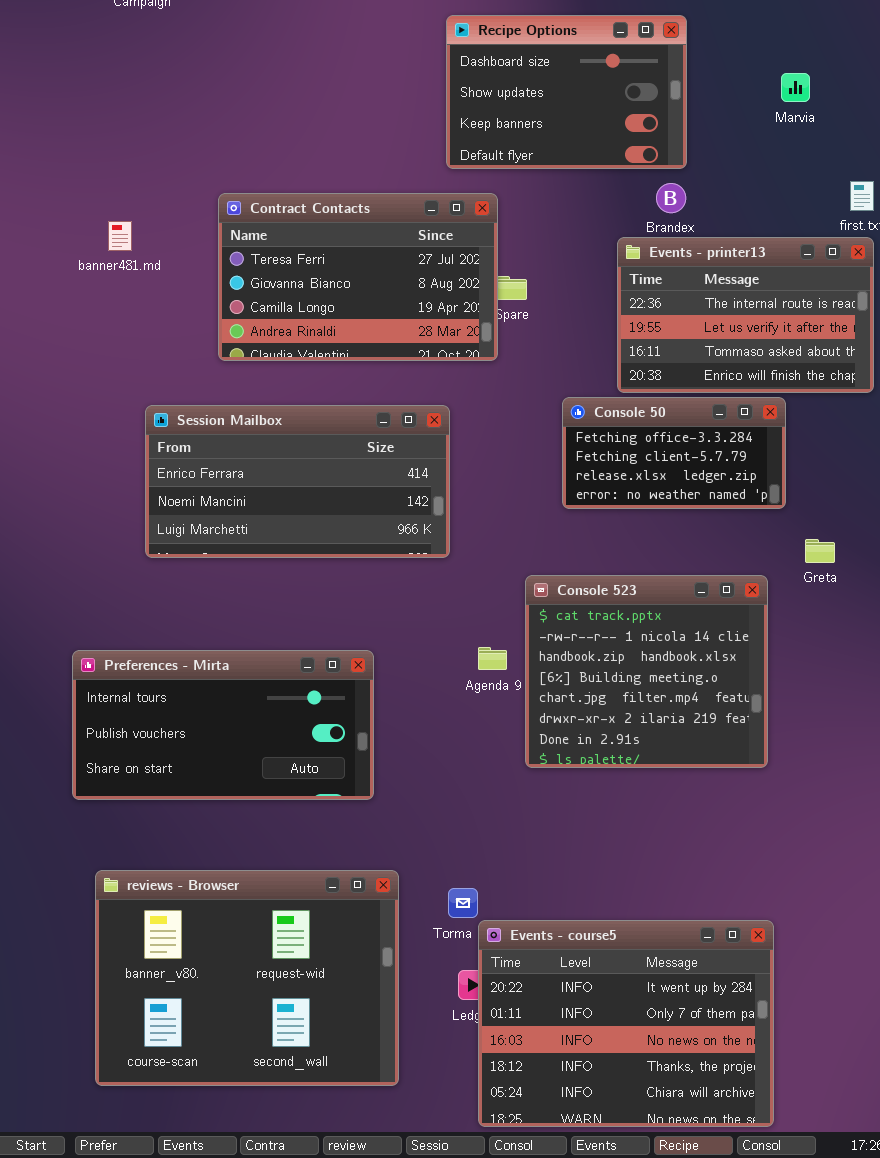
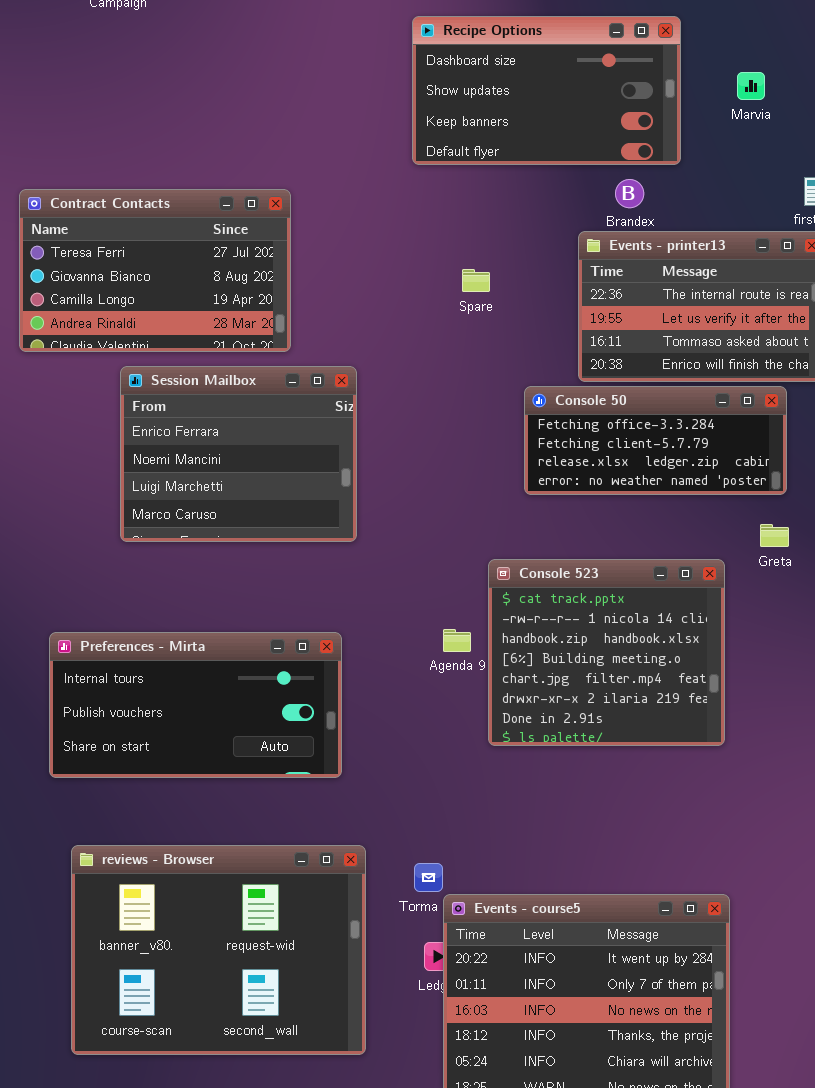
Recipe Options: [446,15,687,169] -> [412,16,681,165], resized
Contract Contacts: [218,193,498,361] -> [19,189,291,352], moved
Console 50: [562,397,786,509] -> [524,386,787,495], resized
Session Mailbox: [145,405,450,558] -> [120,366,357,542], resized

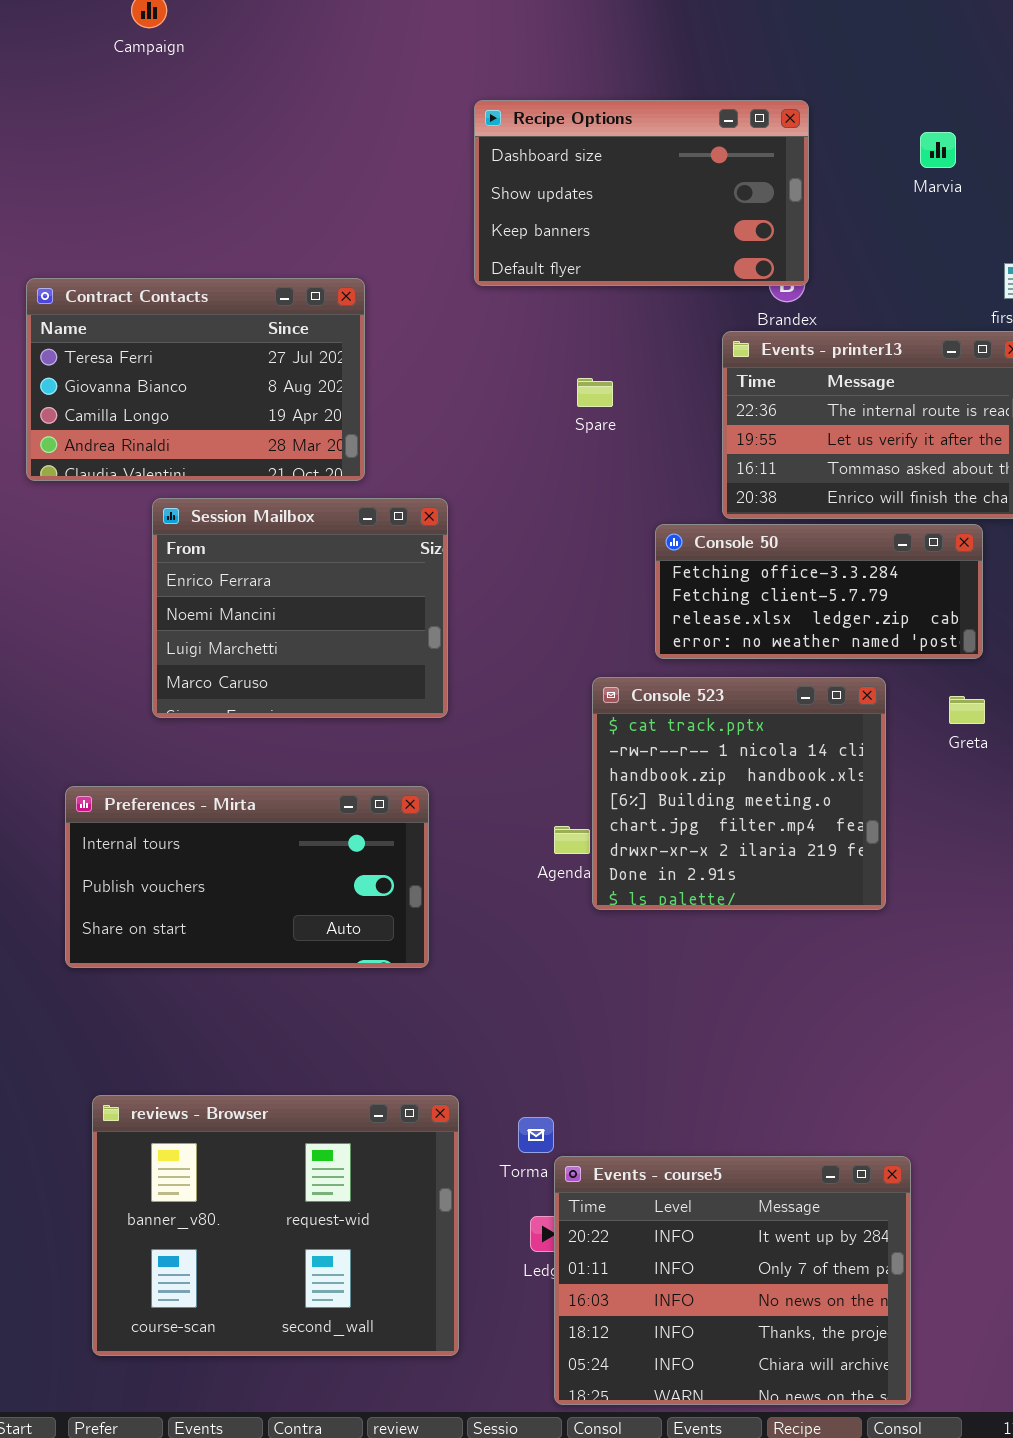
Recipe Options: [412,16,681,165] -> [474,100,809,286], moved
Console 523: [488,559,725,746] -> [592,677,886,910], moved
Preferences - Mirta: [49,632,342,778] -> [65,786,429,968], moved

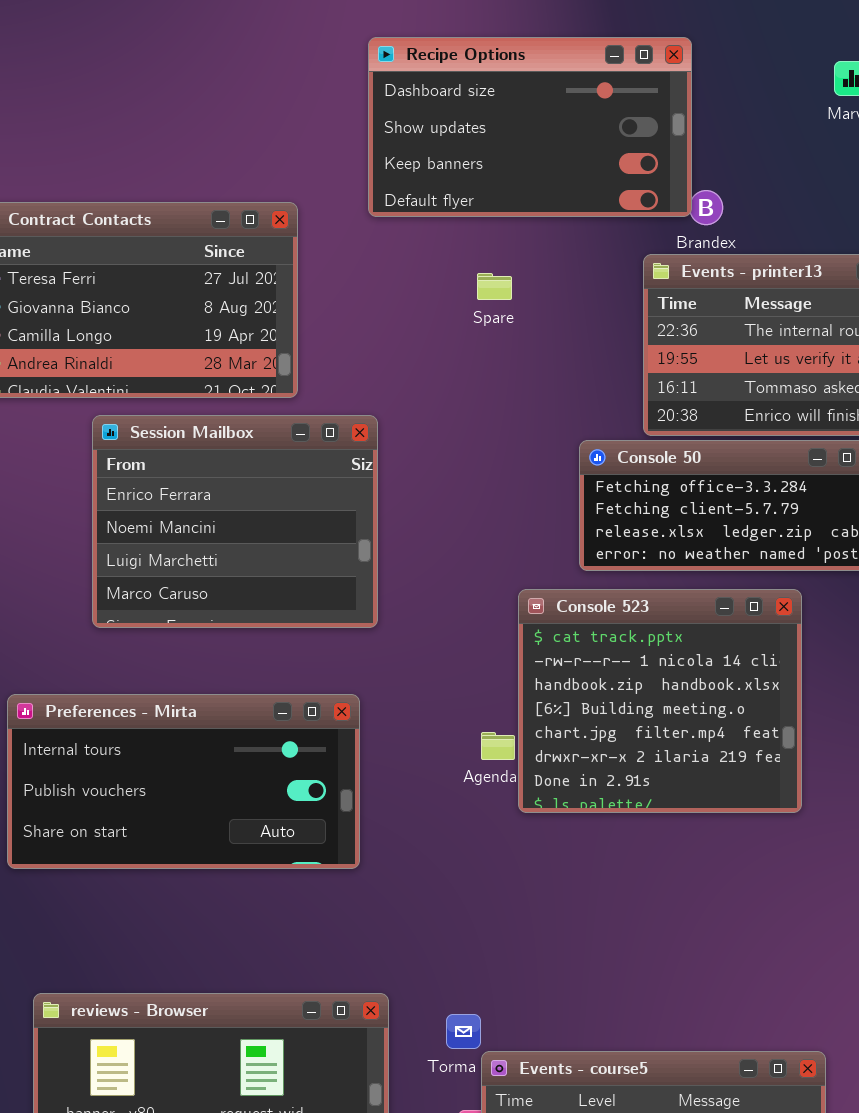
Recipe Options: [474,100,809,286] -> [368,37,692,217], moved
Spare: [577,378,613,407] -> [477,273,512,300], moved

